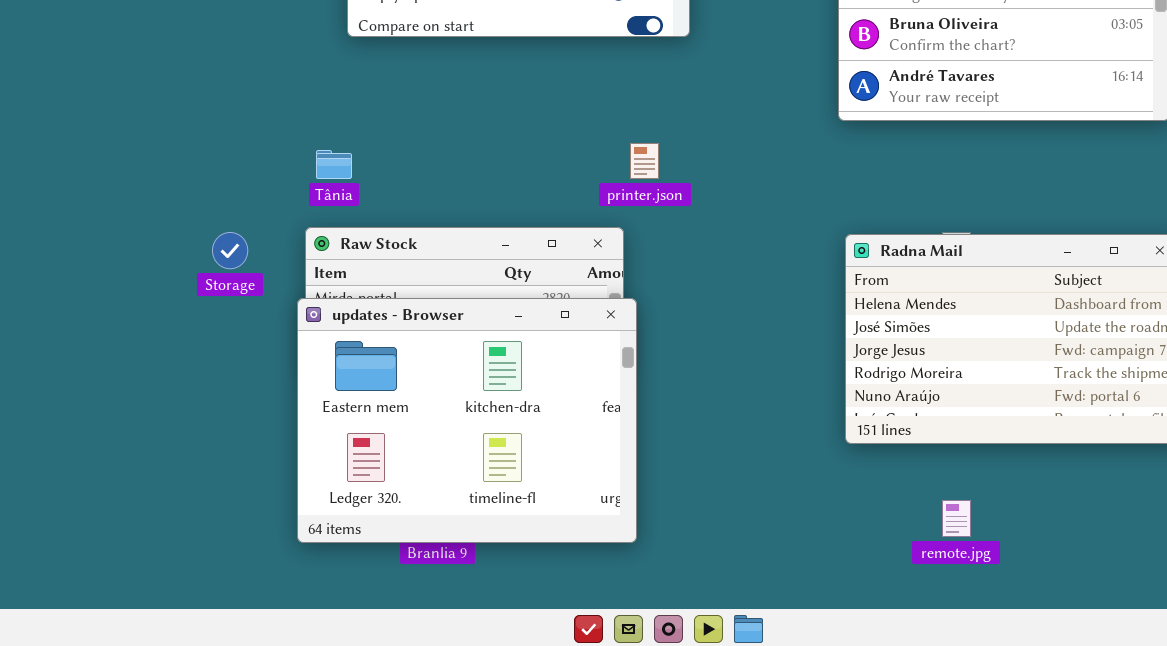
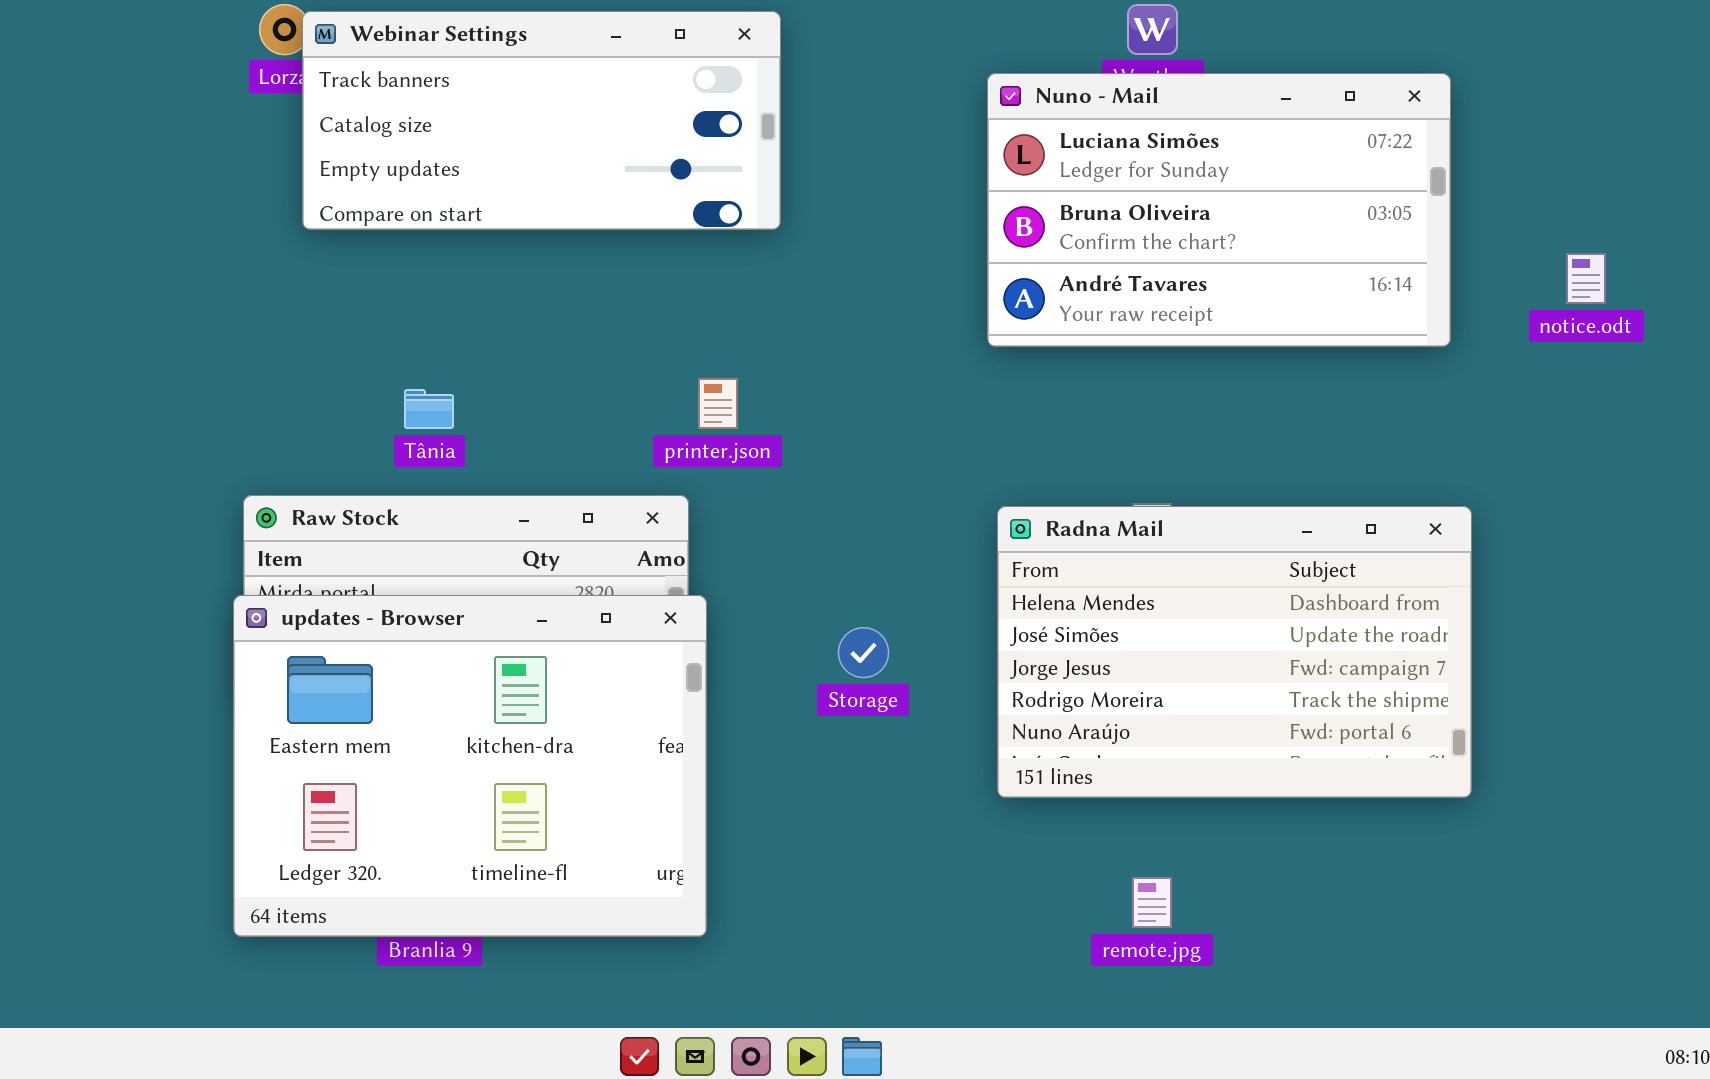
Tânia: [316,150,352,179] -> [404,389,454,429], moved
Storage: [212,232,248,269] -> [838,627,889,678], moved

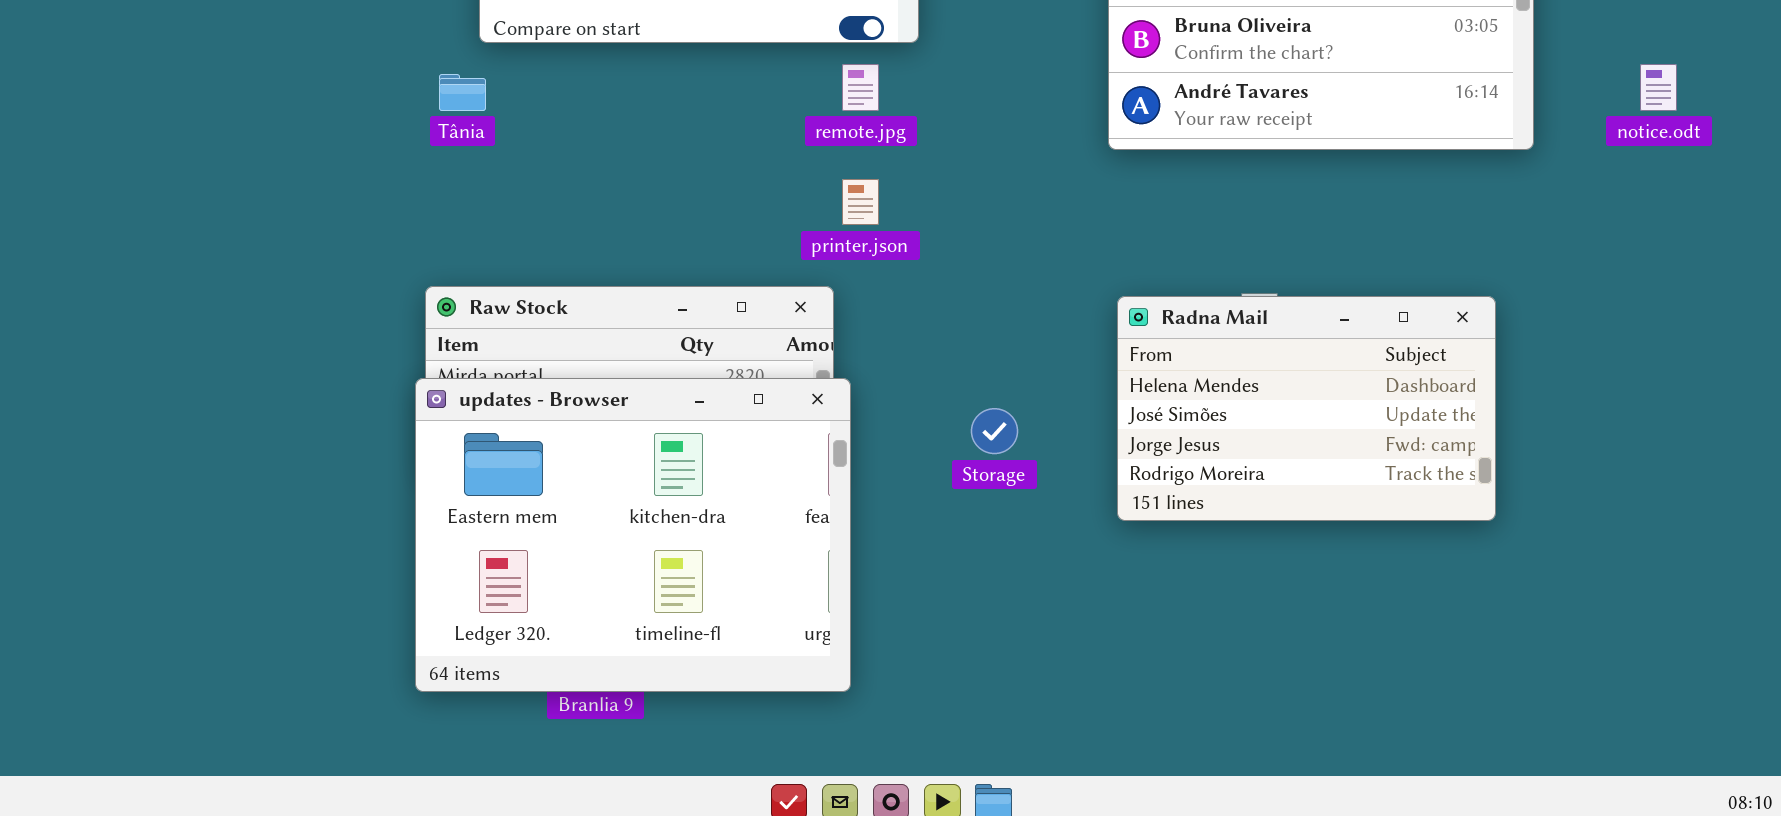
Tânia: [404,389,454,429] -> [439,74,486,111], moved
Radna Mail: [997,506,1472,798] -> [1117,296,1496,521], resized
remote.jpg: [1132,877,1172,928] -> [842,64,879,111], moved

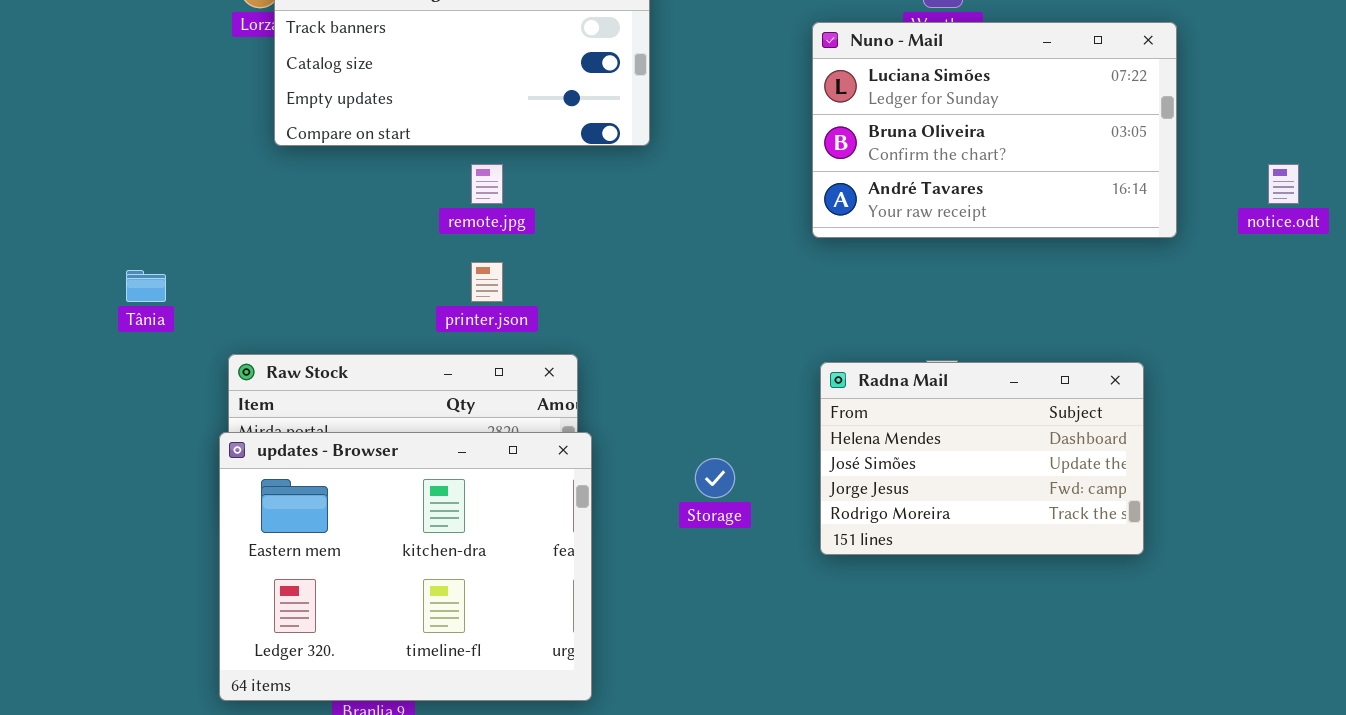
remote.jpg: [842,64,879,111] -> [471,164,503,204], moved
Tânia: [439,74,486,111] -> [126,270,166,302], moved
printer.json: [842,179,879,225] -> [471,262,503,302], moved

